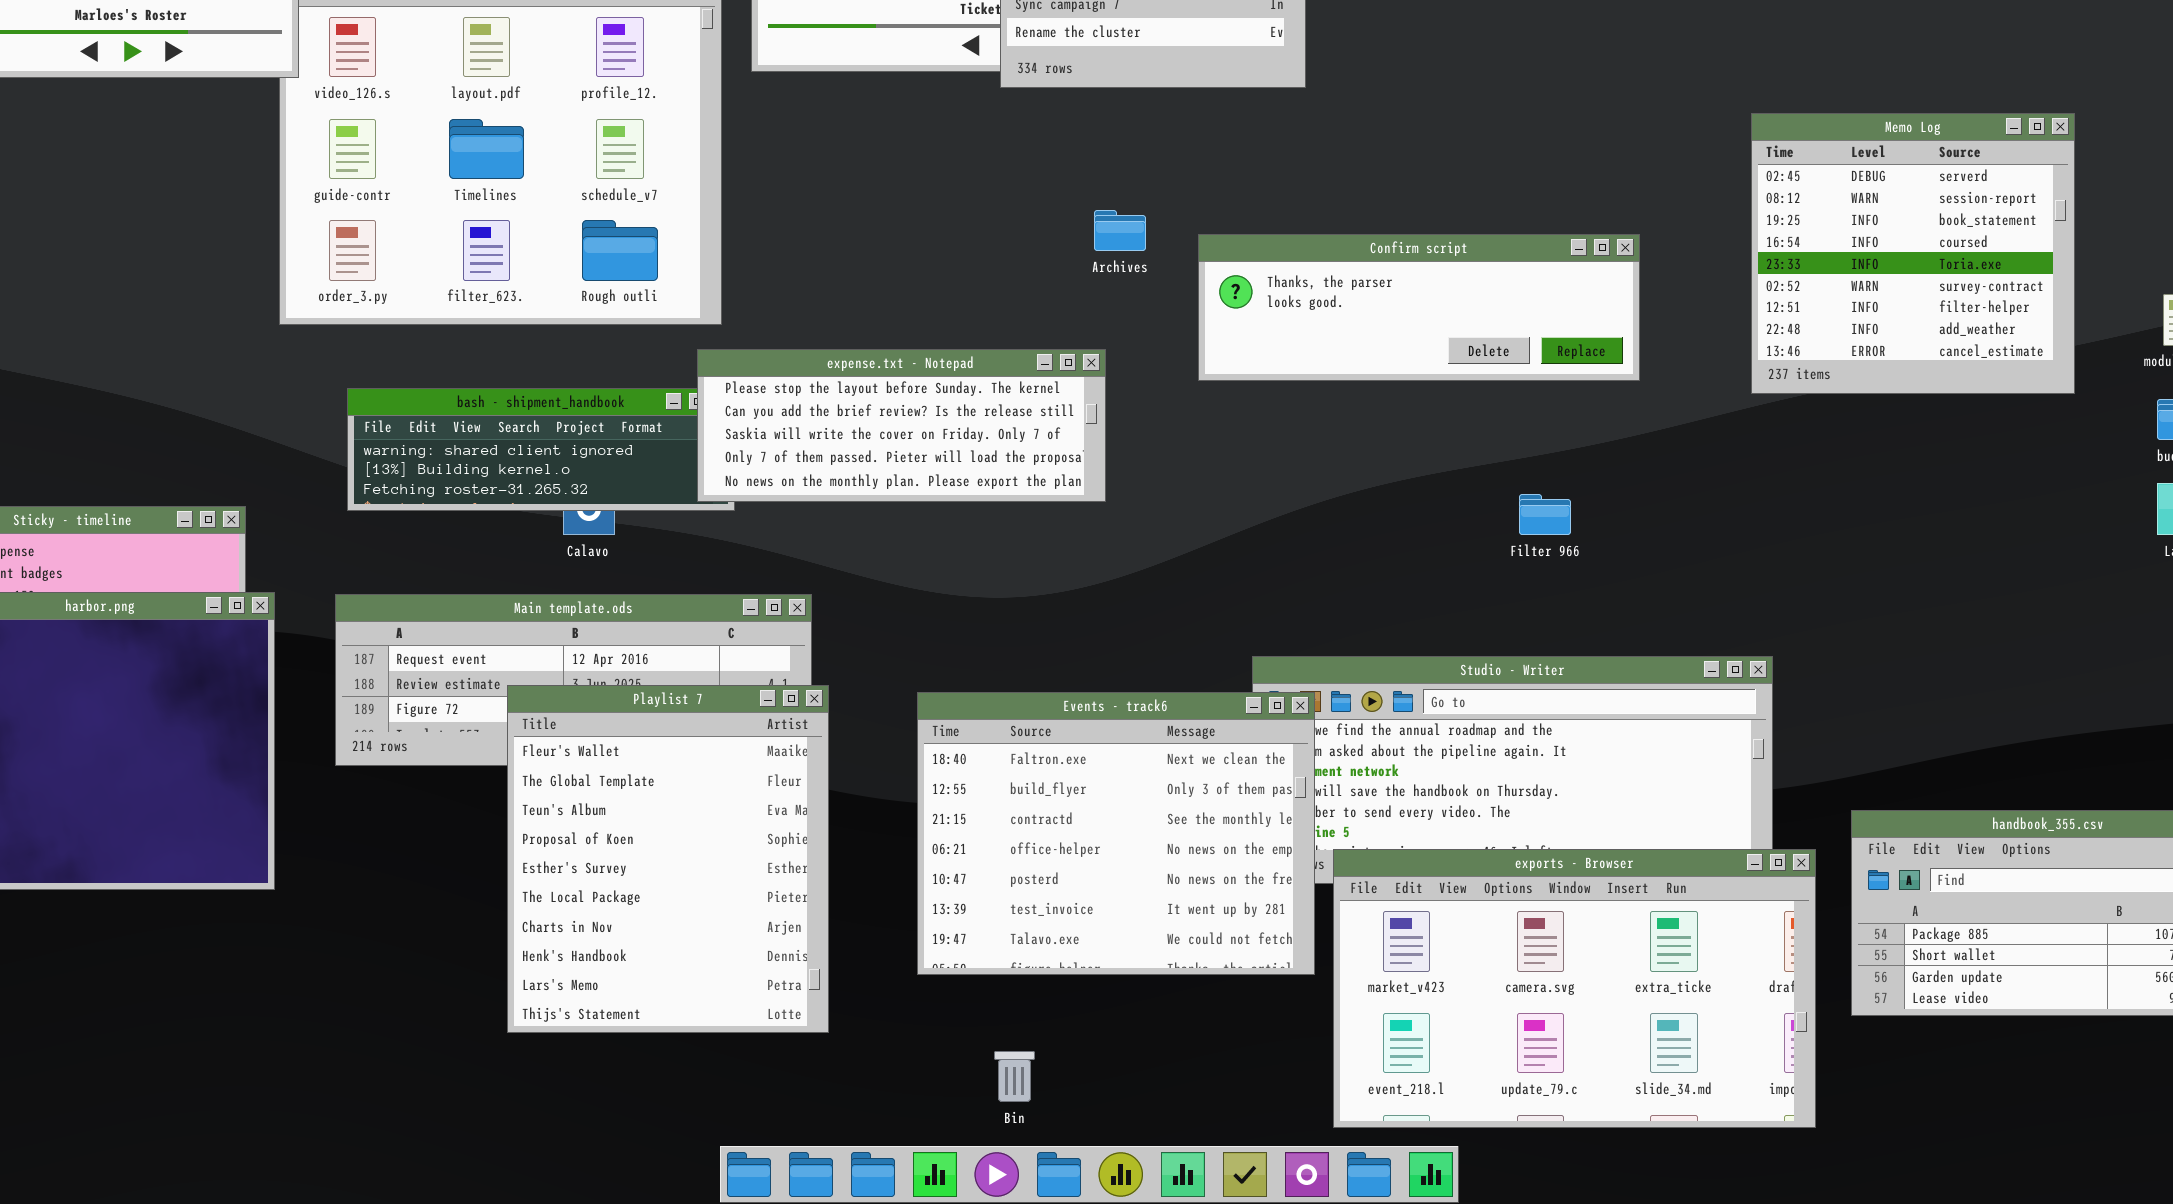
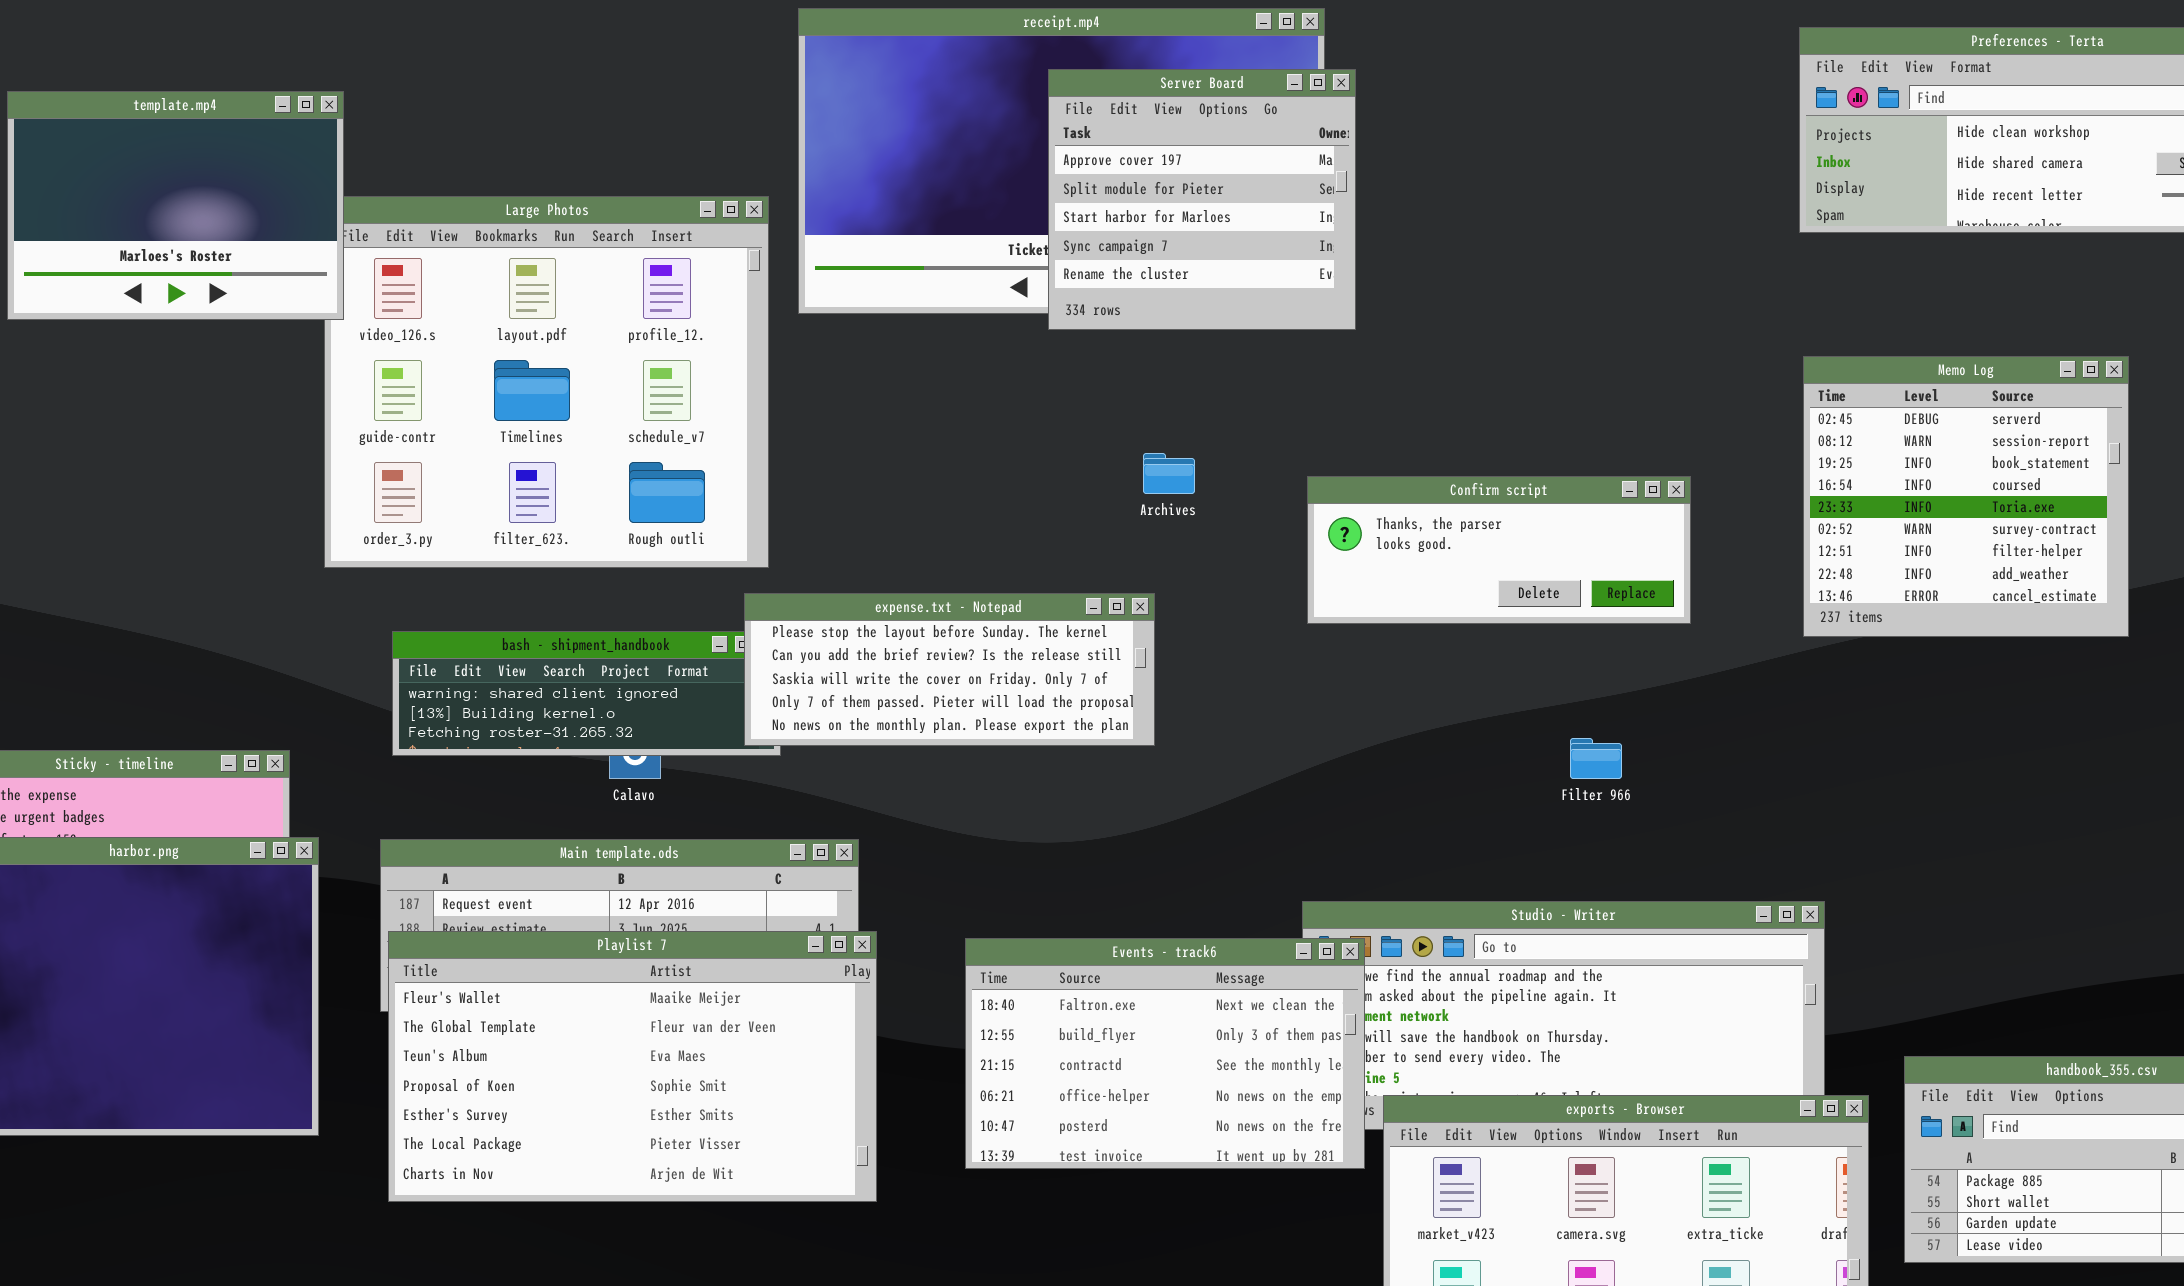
Confirm script: [1198,234,1640,381] -> [1307,476,1691,624], resized
Playlist 7: [507,685,829,1033] -> [388,931,877,1202], resized
Events - track6: [917,692,1315,975] -> [965,938,1365,1169], resized

